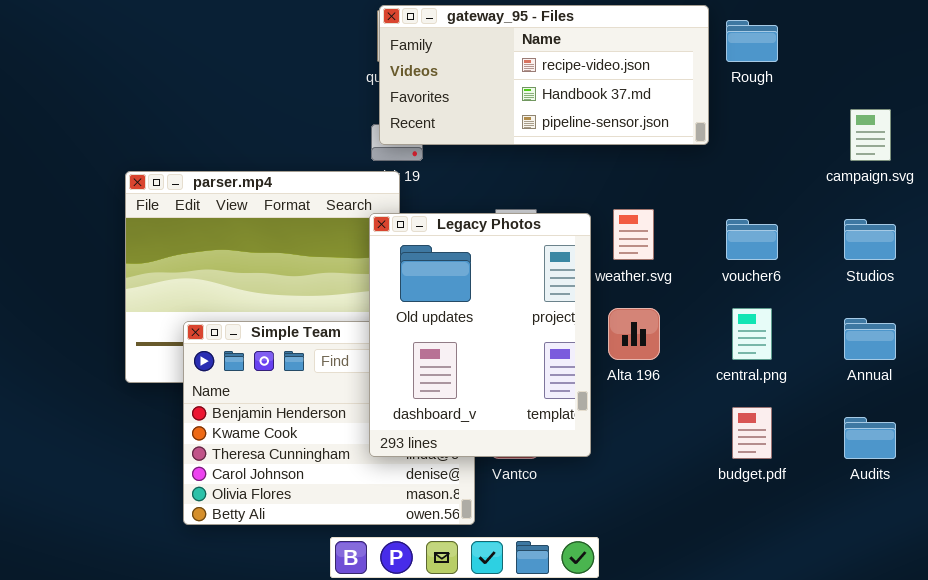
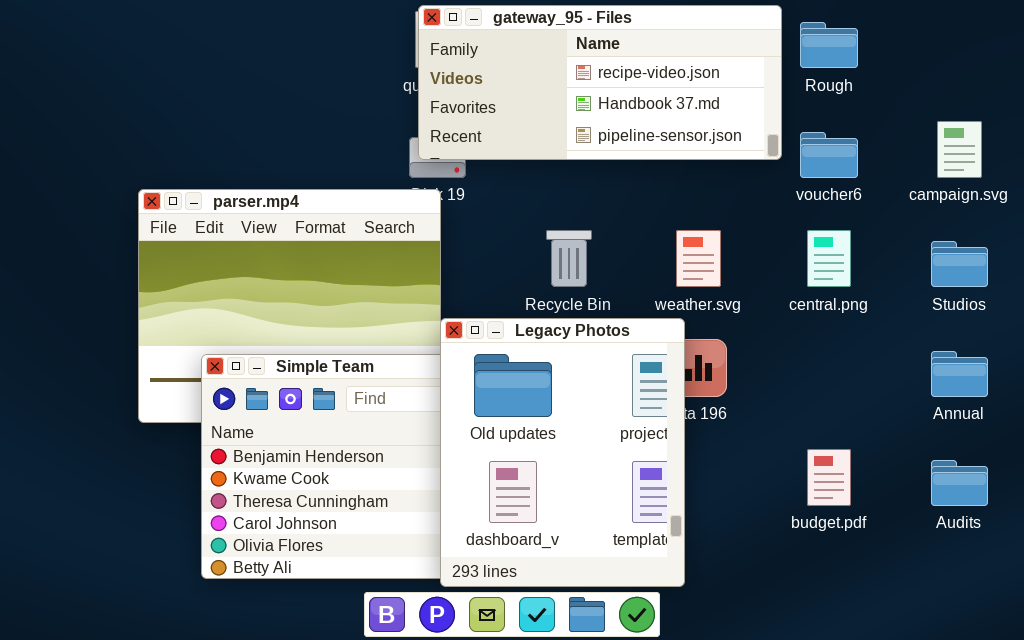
Legacy Photos: [369,213,591,457] -> [440,318,685,587], moved
voucher6: [726,219,778,260] -> [800,132,858,178], moved
central.png: [732,308,772,360] -> [807,230,851,287], moved

